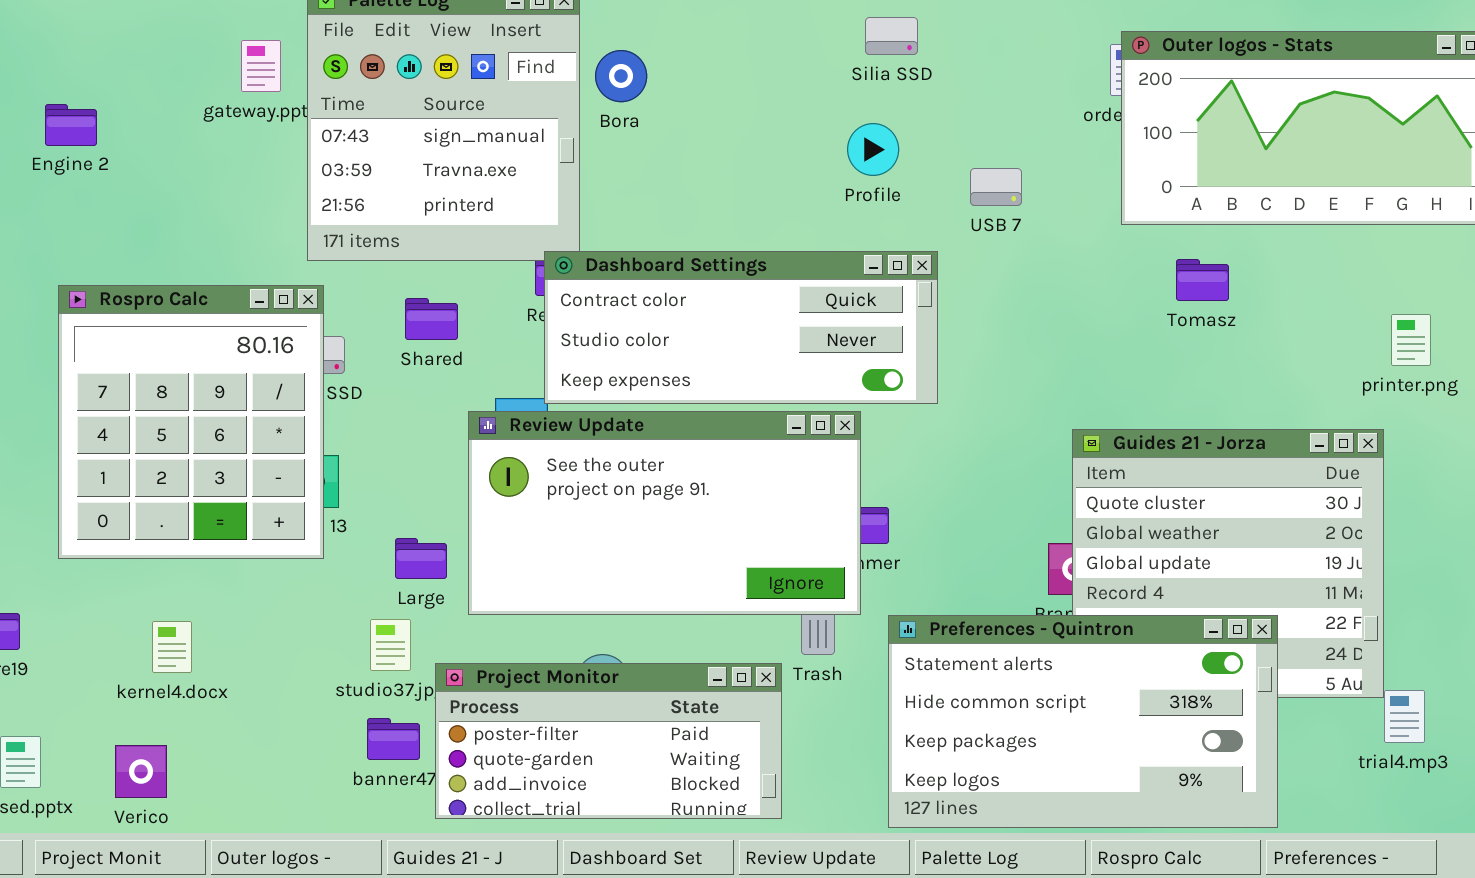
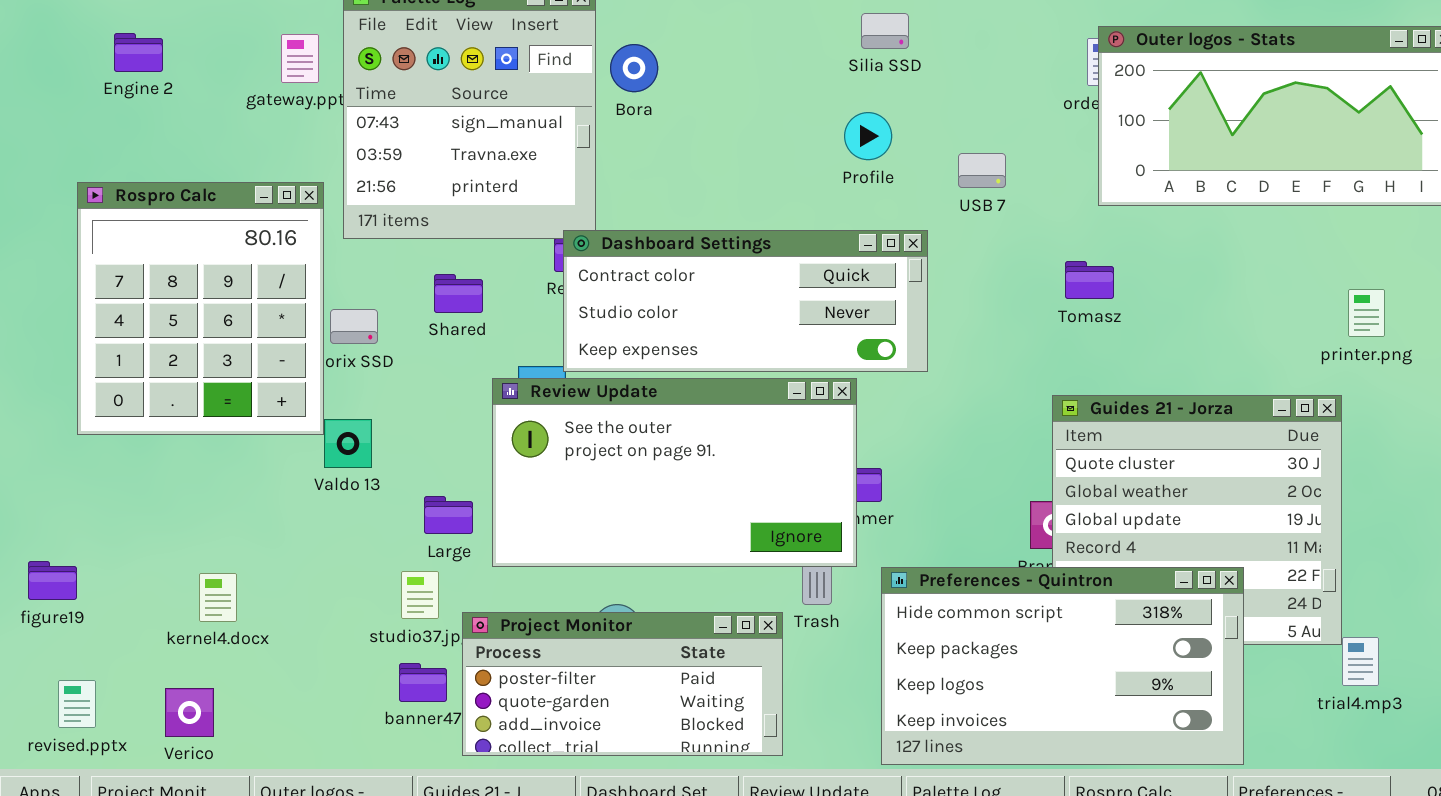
Engine 2: [45,104,97,146] -> [114,33,163,72], moved
Tomasz: [1176,259,1229,301] -> [1065,261,1114,299], moved
Rospro Calc: [58,285,324,559] -> [77,182,324,435], moved
Preferences - Quintron: [888,615,1278,828] -> [881,567,1244,765], scrolled down 1 row

